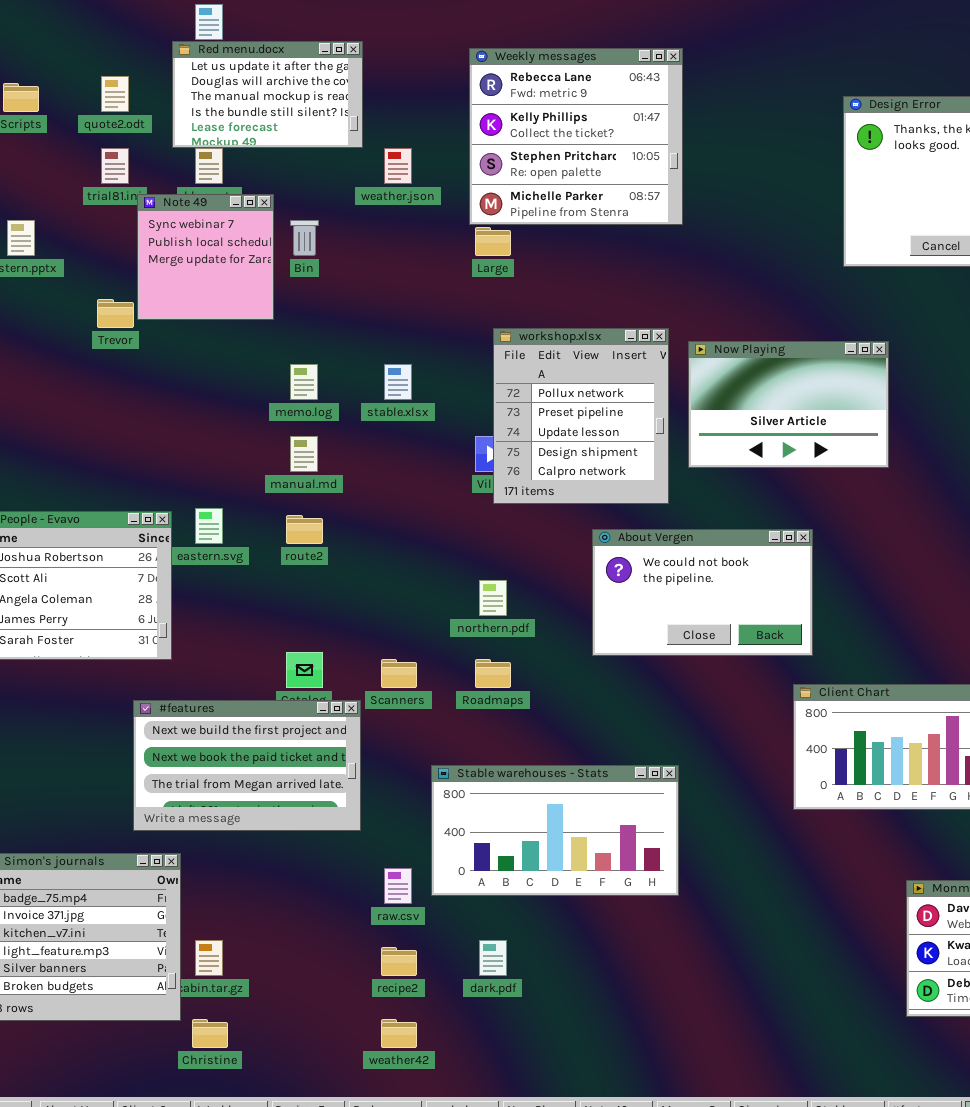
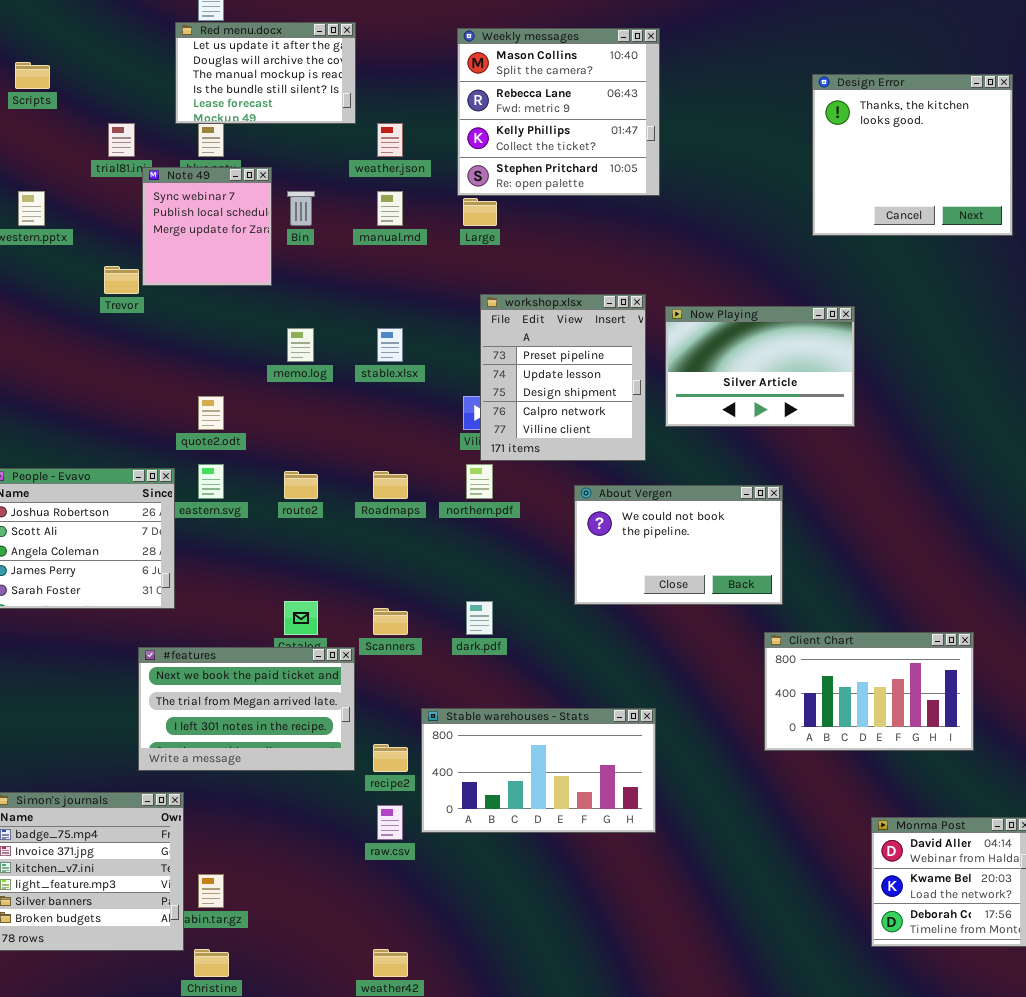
Weekly messages: [469,48,683,225] -> [457,28,660,196], scrolled up 1 row
quote2.odt: [101,76,129,112] -> [198,396,224,430], moved
workshop.xlsx: [493,328,669,504] -> [480,294,646,461], scrolled down 1 row
manual.md: [290,436,318,472] -> [377,191,403,226], moved
northern.pdf: [479,580,507,616] -> [466,464,493,499], moved
Roadmaps: [475,659,511,688] -> [373,471,408,499], moved
#features: [133,700,361,831] -> [138,647,355,771], scrolled down 1 row
dark.pdf: [479,940,507,976] -> [466,601,493,635], moved
recipe2: [381,947,417,976] -> [373,744,408,772], moved

